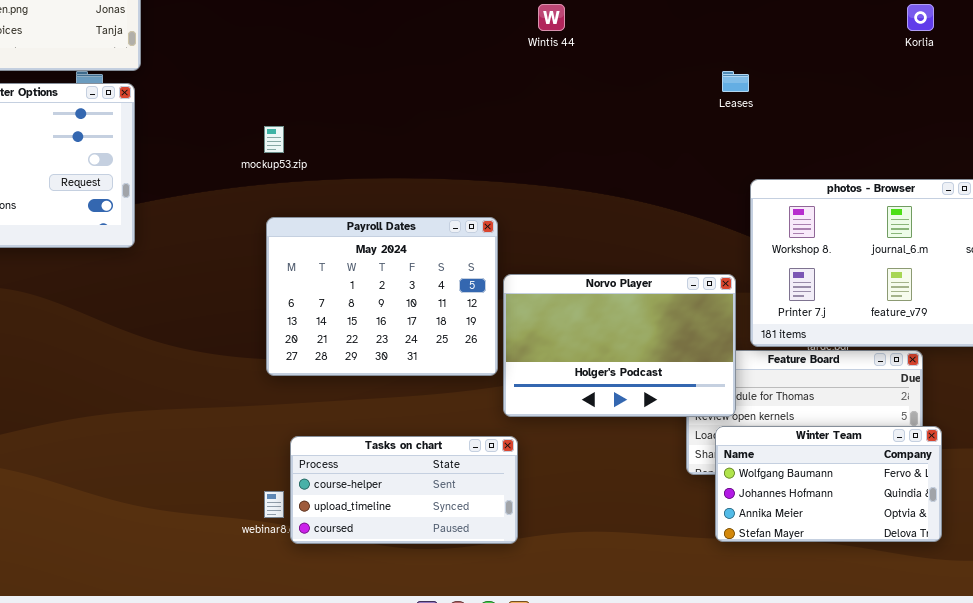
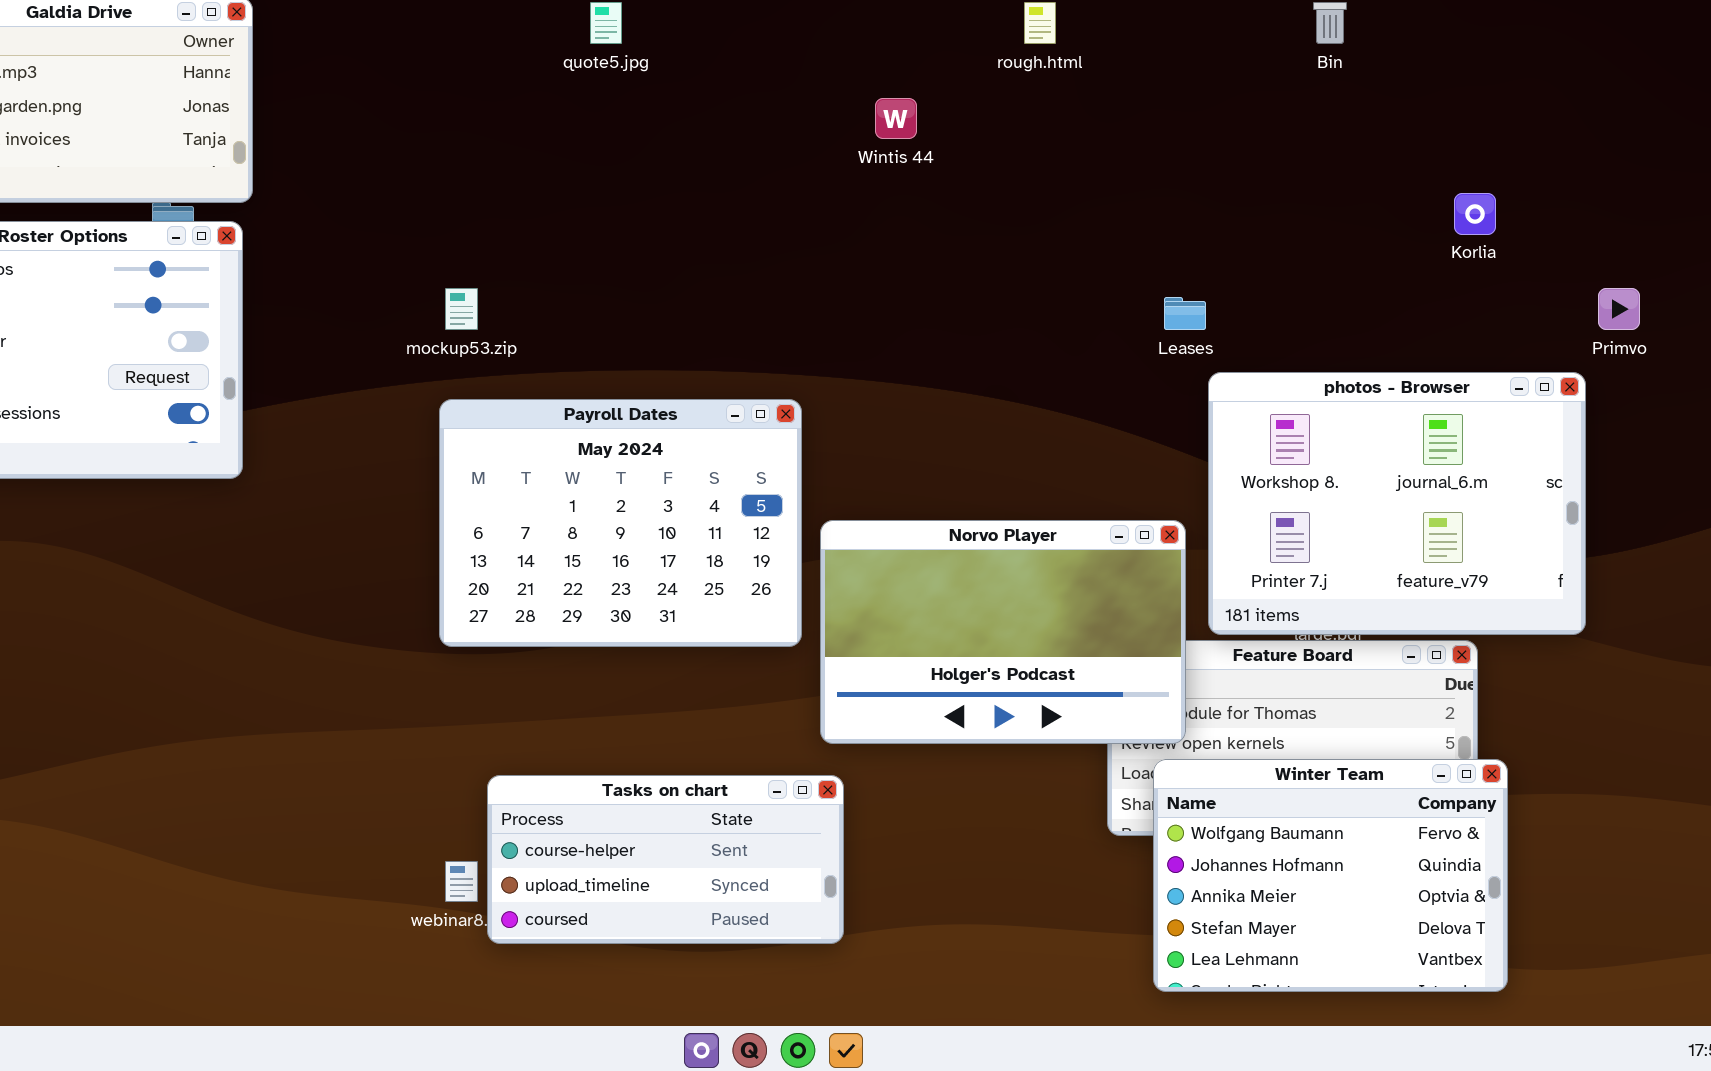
Korlia: [907,4,934,31] -> [1454,193,1496,235], moved
Leases: [722,71,749,92] -> [1164,297,1206,330], moved
Payroll Dates: [266,217,498,376] -> [439,399,802,647], moved
Winter Team: [715,426,942,542] -> [1153,759,1508,992], resized

